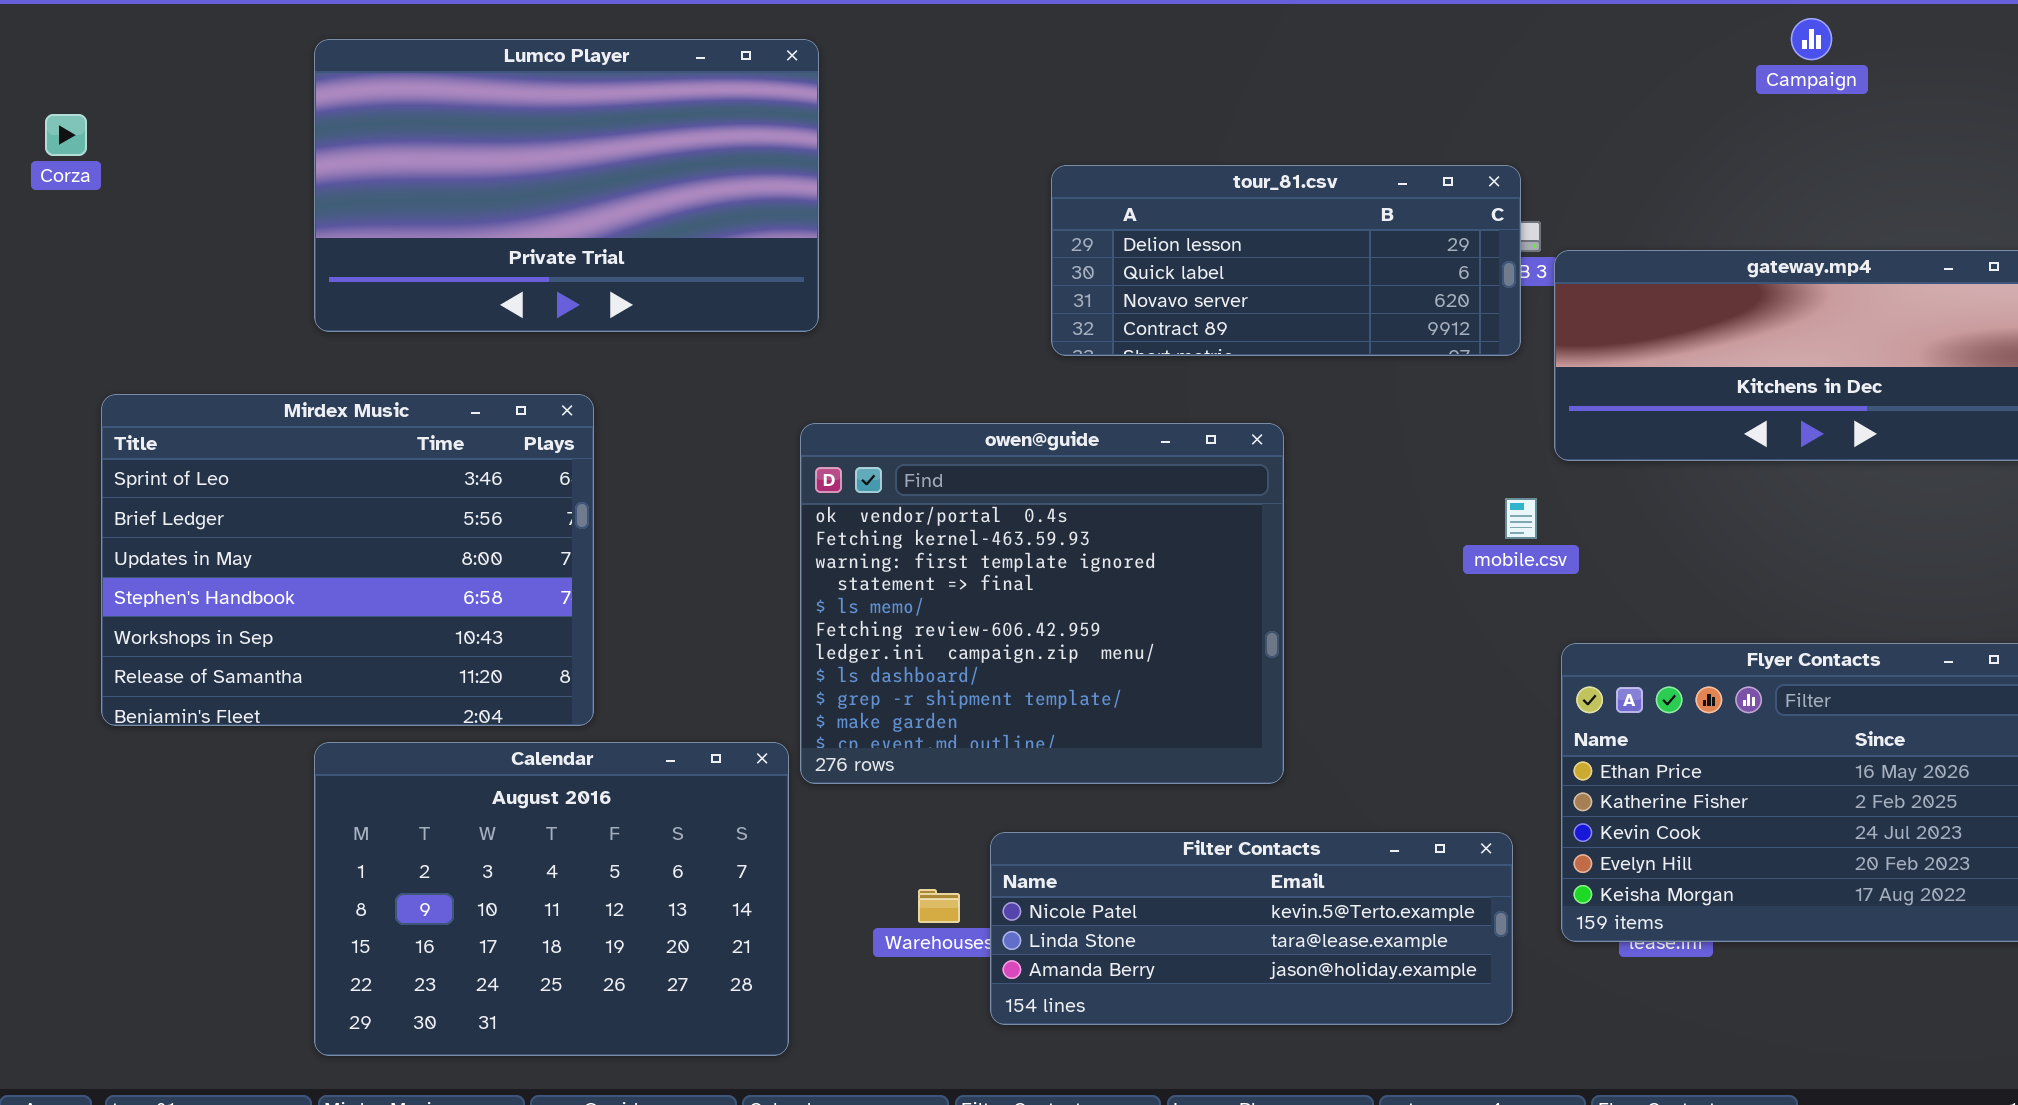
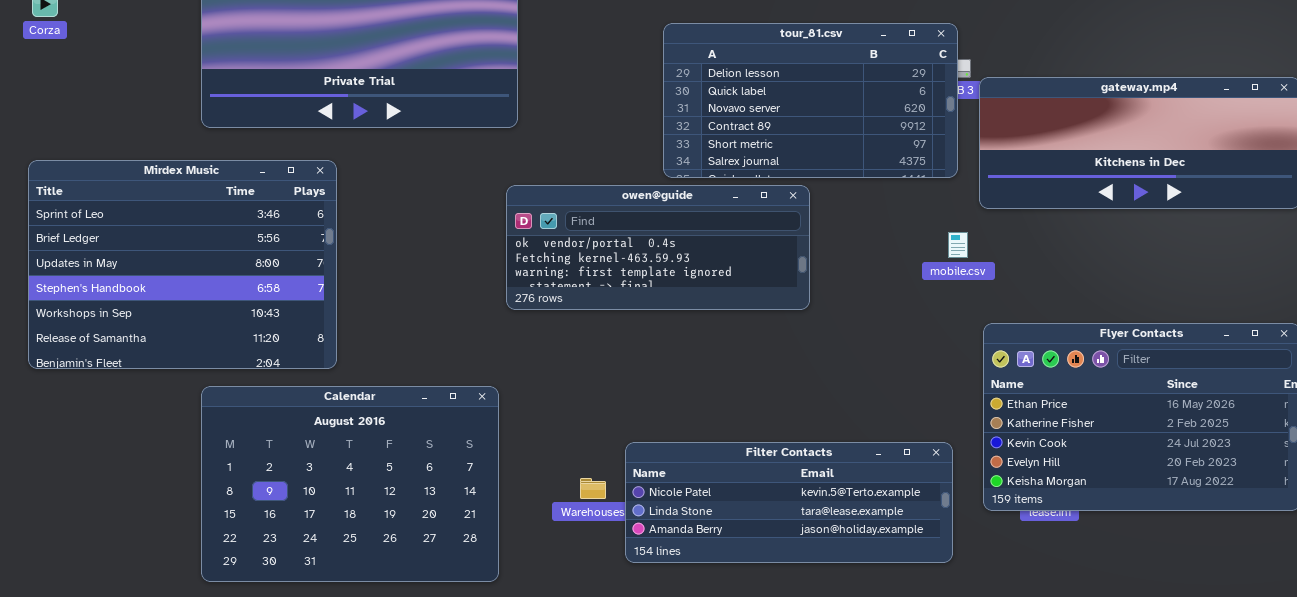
tour_81.csv: [1051,165,1521,356] -> [663,23,958,178], resized
Mirdex Music: [101,394,594,726] -> [28,160,337,369], moved
owen@guide: [800,423,1284,784] -> [506,185,810,310], resized

